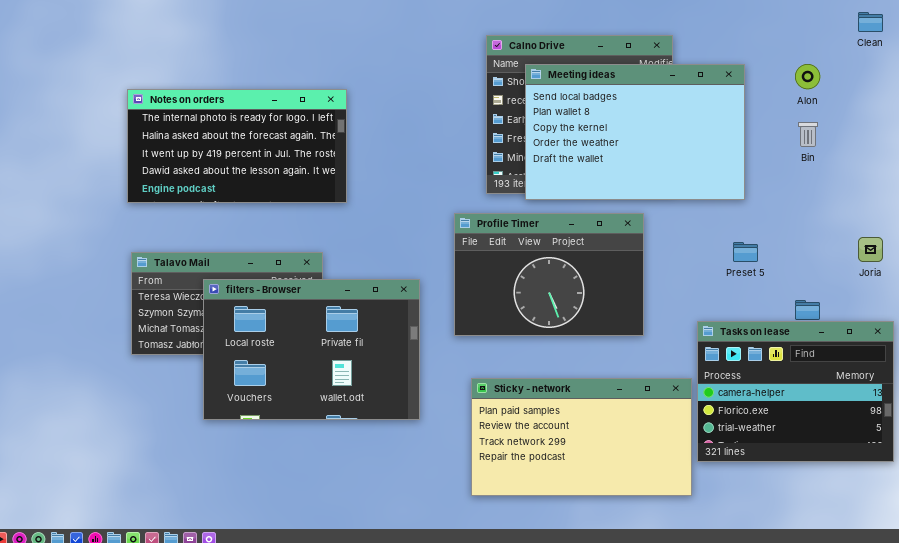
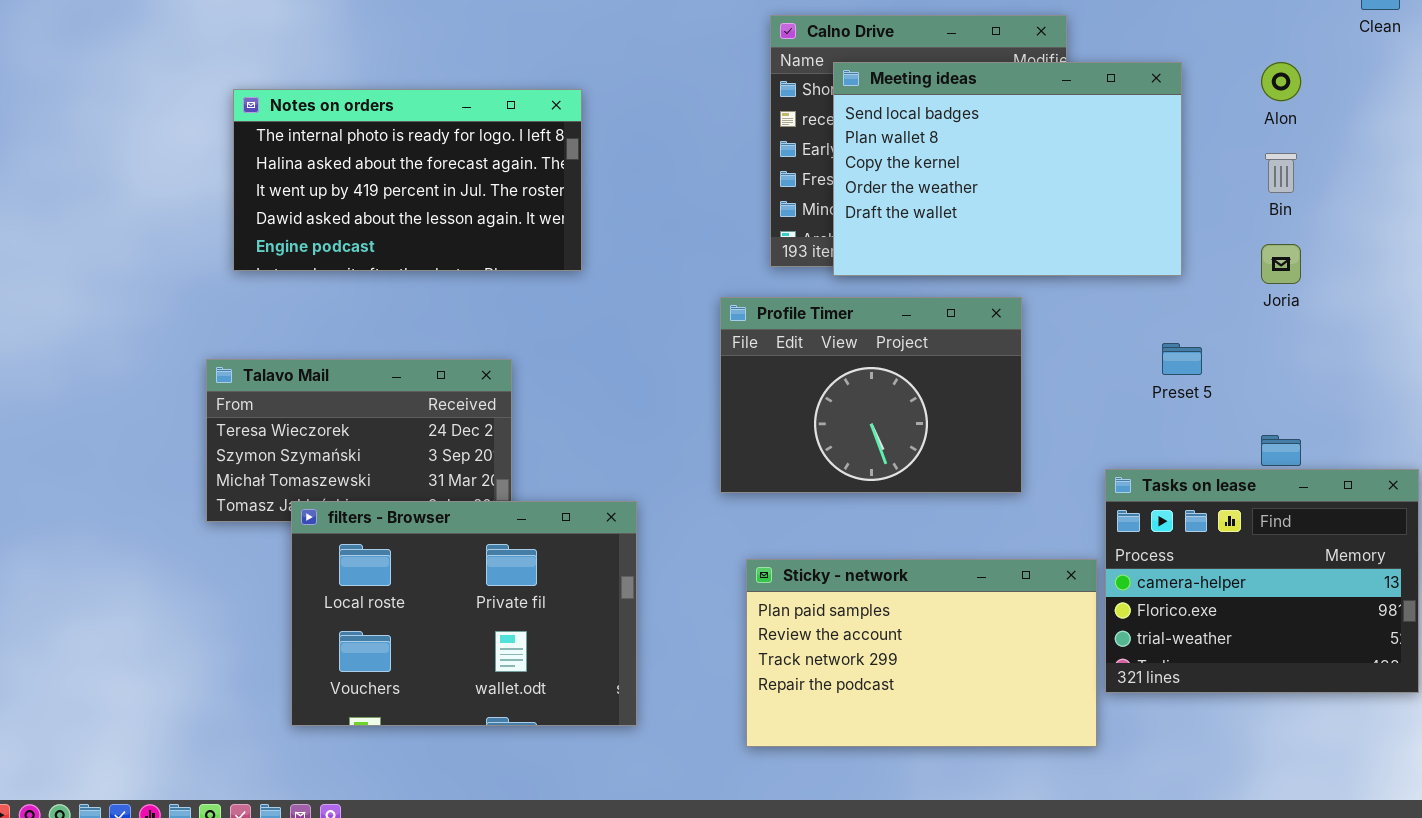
Notes on orders: [127,89,347,203] -> [233,89,582,271], moved
Joria: [858,237,883,262] -> [1261,244,1301,284], moved
filters - Browser: [203,279,420,420] -> [291,501,637,726], moved

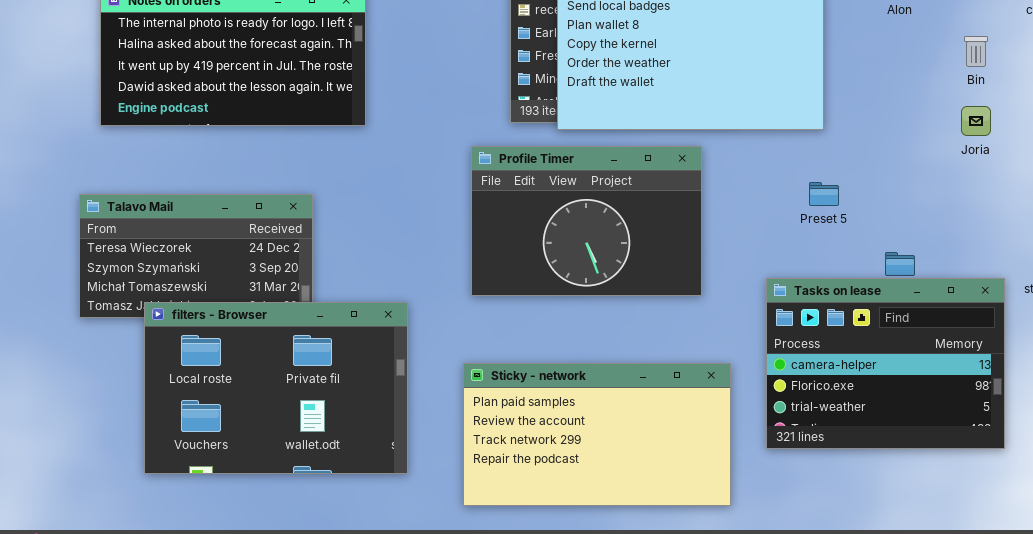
Bin: [1265,153,1297,193] -> [964,36,988,67], moved
Joria: [1261,244,1301,284] -> [961,106,991,136], moved
Sticky - network: [746,559,1097,747] -> [463,363,731,506], moved

